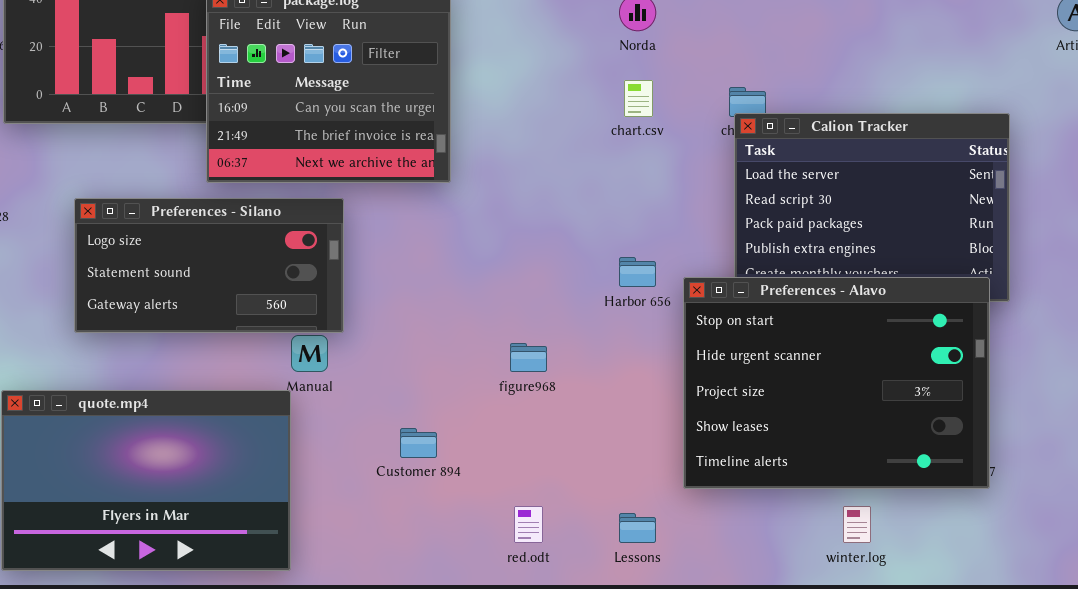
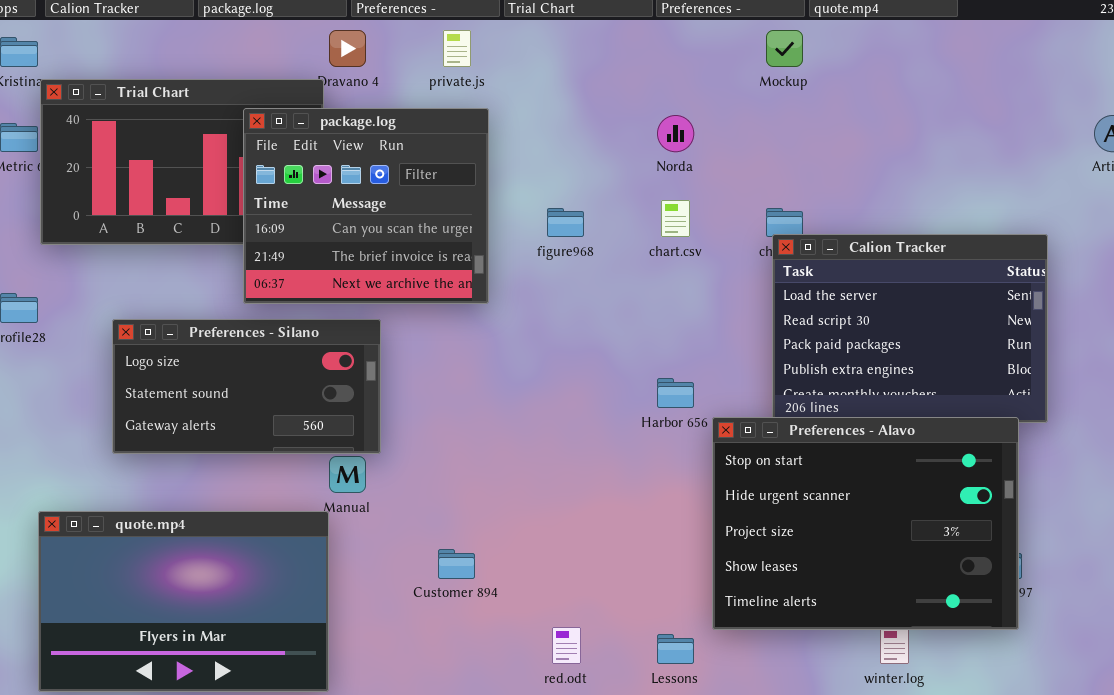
Preferences - Alavo: [683,277,990,489] -> [712,417,1019,630], moved
figure968: [510,343,547,372] -> [547,208,584,237], moved

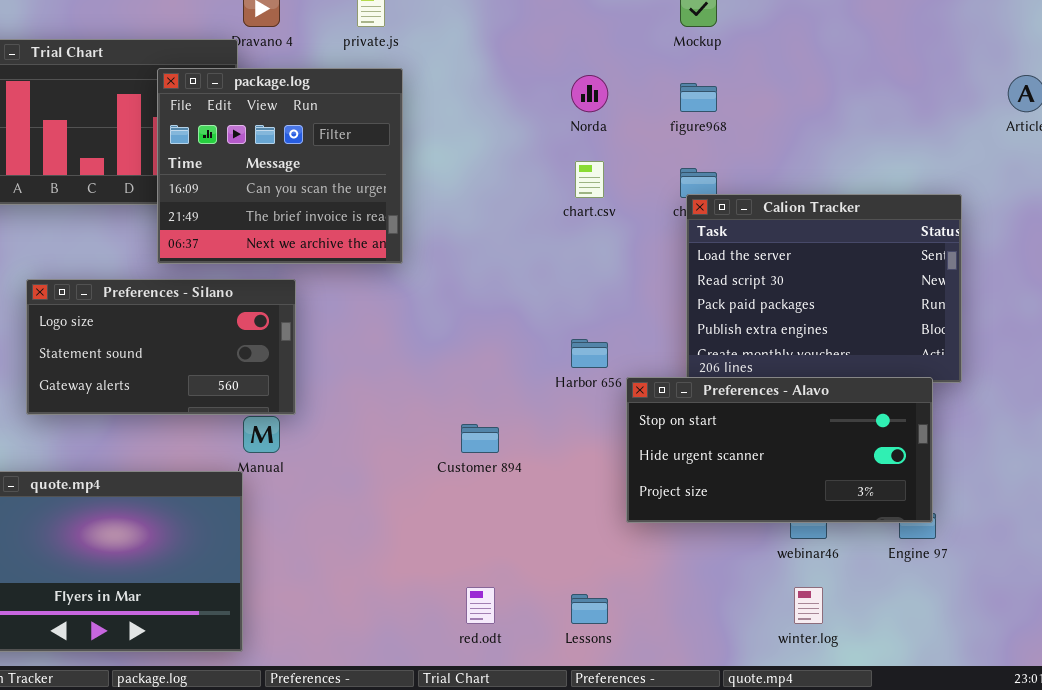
figure968: [547,208,584,237] -> [680,83,717,112], moved
Preferences - Alavo: [712,417,1019,630] -> [626,377,933,523], resized
Customer 894: [438,549,475,579] -> [461,424,499,453], moved

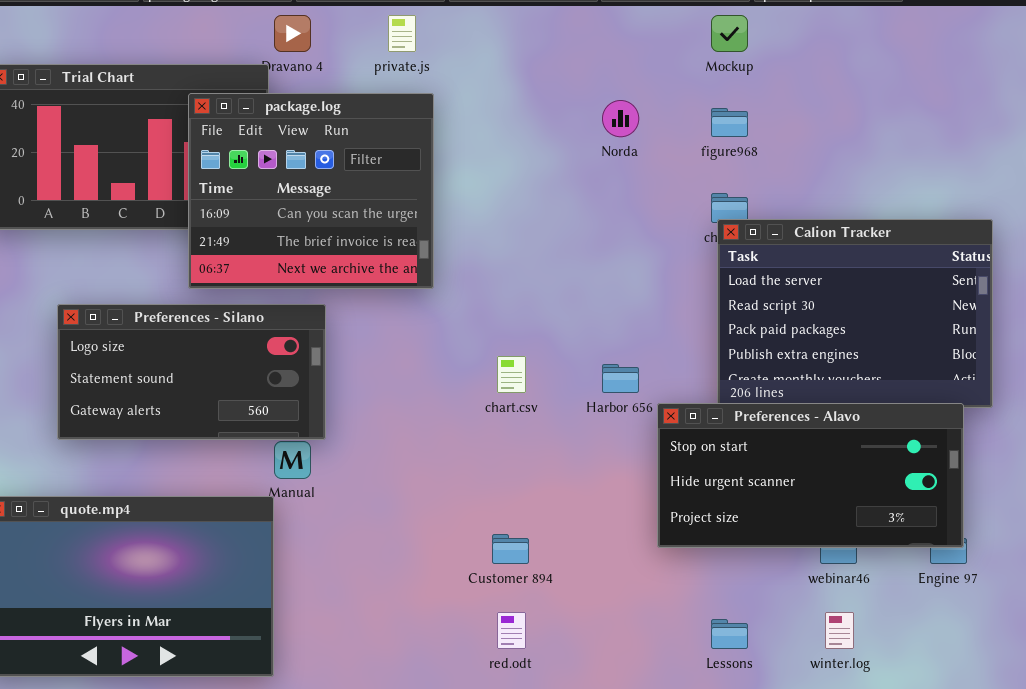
chart.csv: [575,161,604,198] -> [497,356,526,393], moved
Customer 894: [461,424,499,453] -> [492,534,529,564], moved
Lessons: [571,594,608,624] -> [711,619,748,649], moved

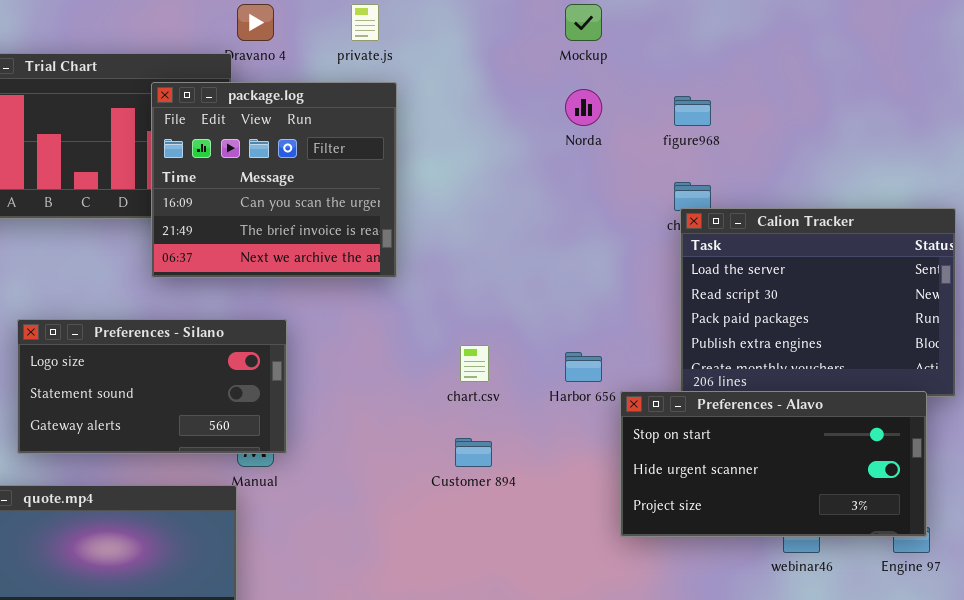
Mockup: [711,15,748,52] -> [565,4,602,41], moved
Preferences - Silano: [57,304,326,440] -> [17,319,287,454], moved
Customer 894: [492,534,529,564] -> [455,438,492,467], moved

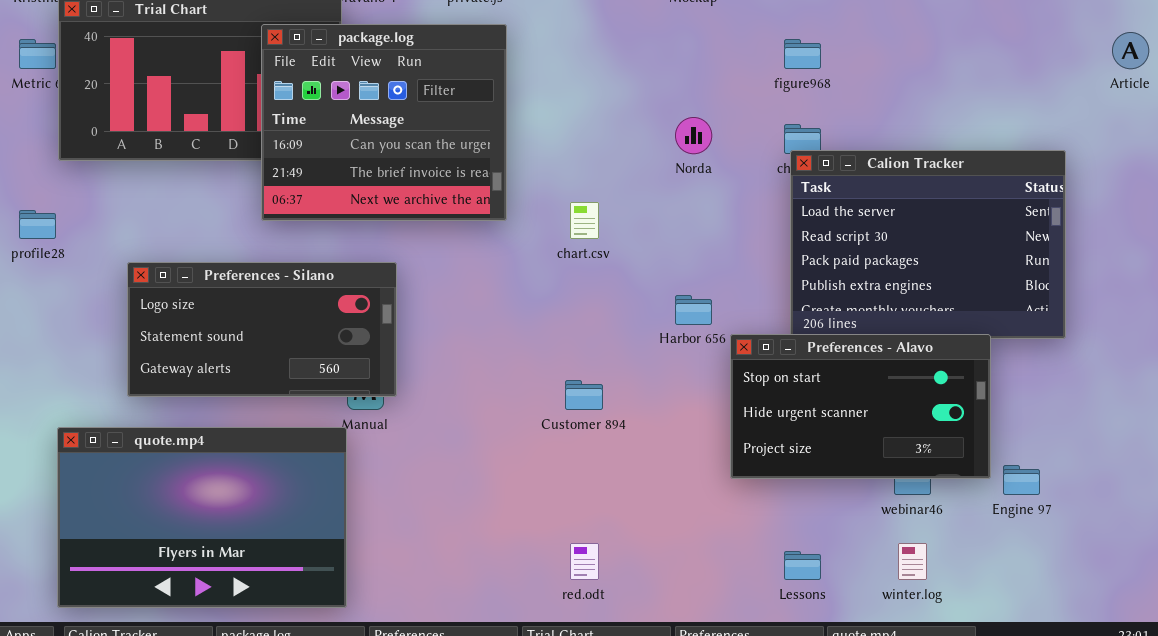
Norda: [565,89,602,126] -> [675,117,712,154], moved
chart.csv: [460,345,489,382] -> [570,202,599,239], moved
Preferences - Alavo: [620,391,927,537] -> [730,334,991,479], resized

